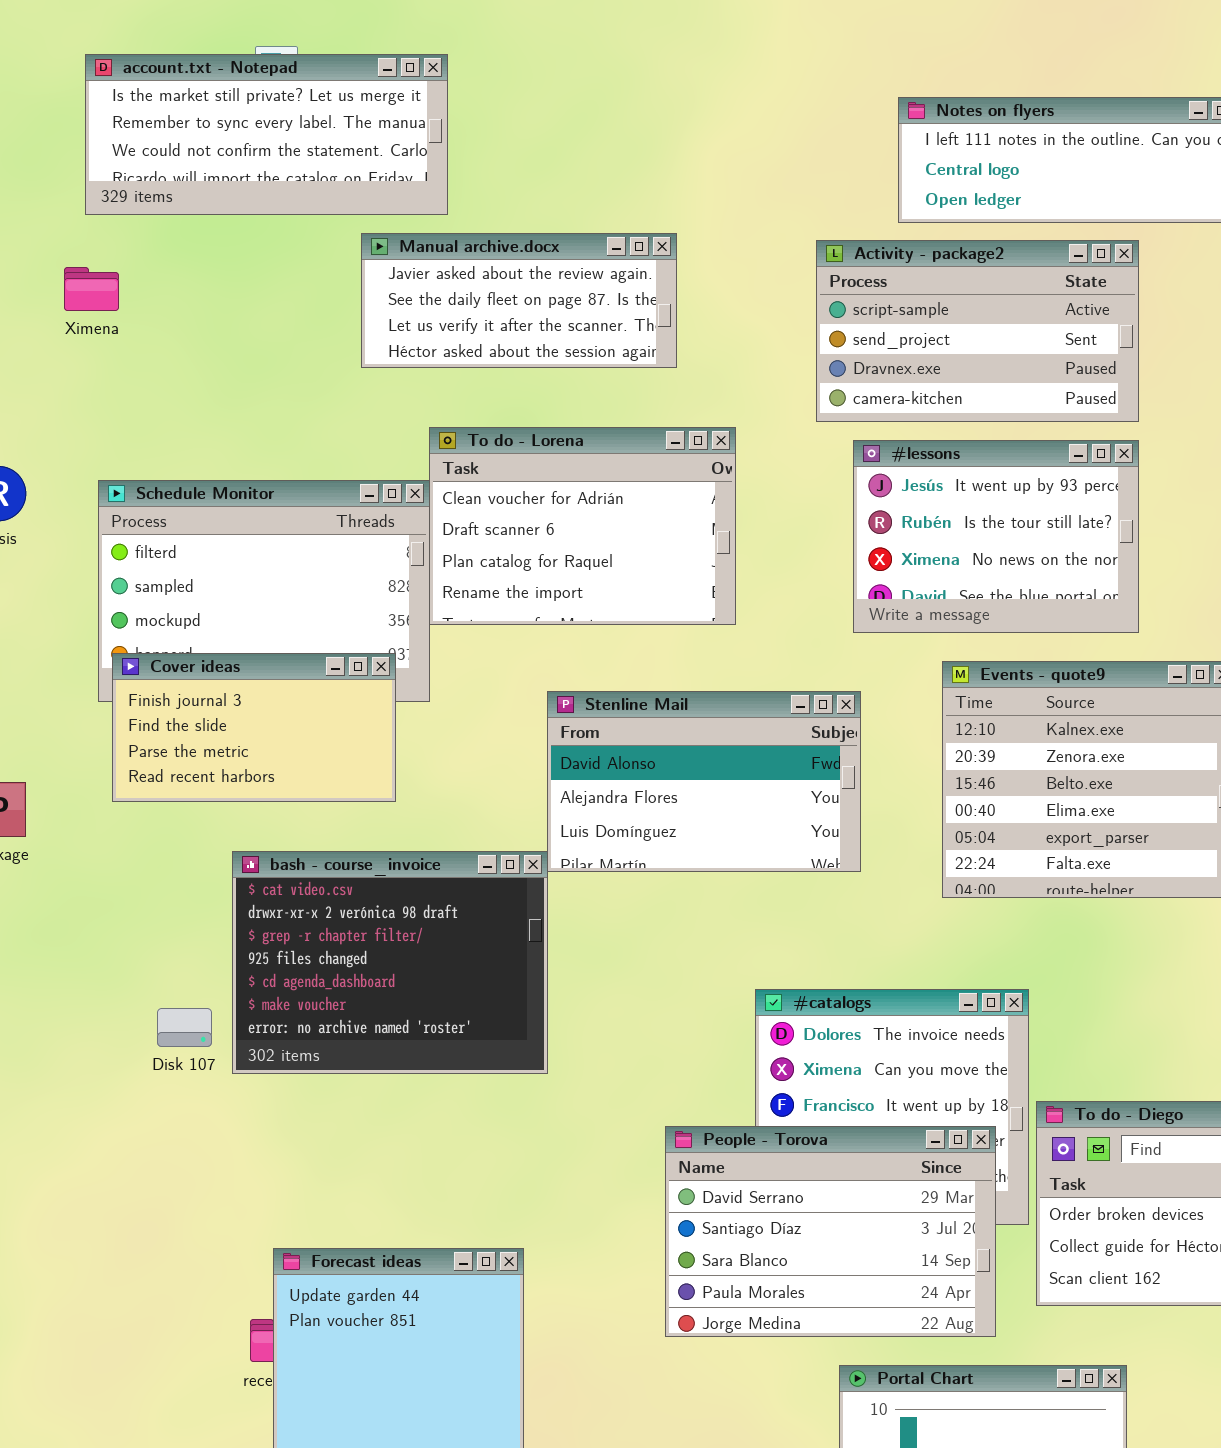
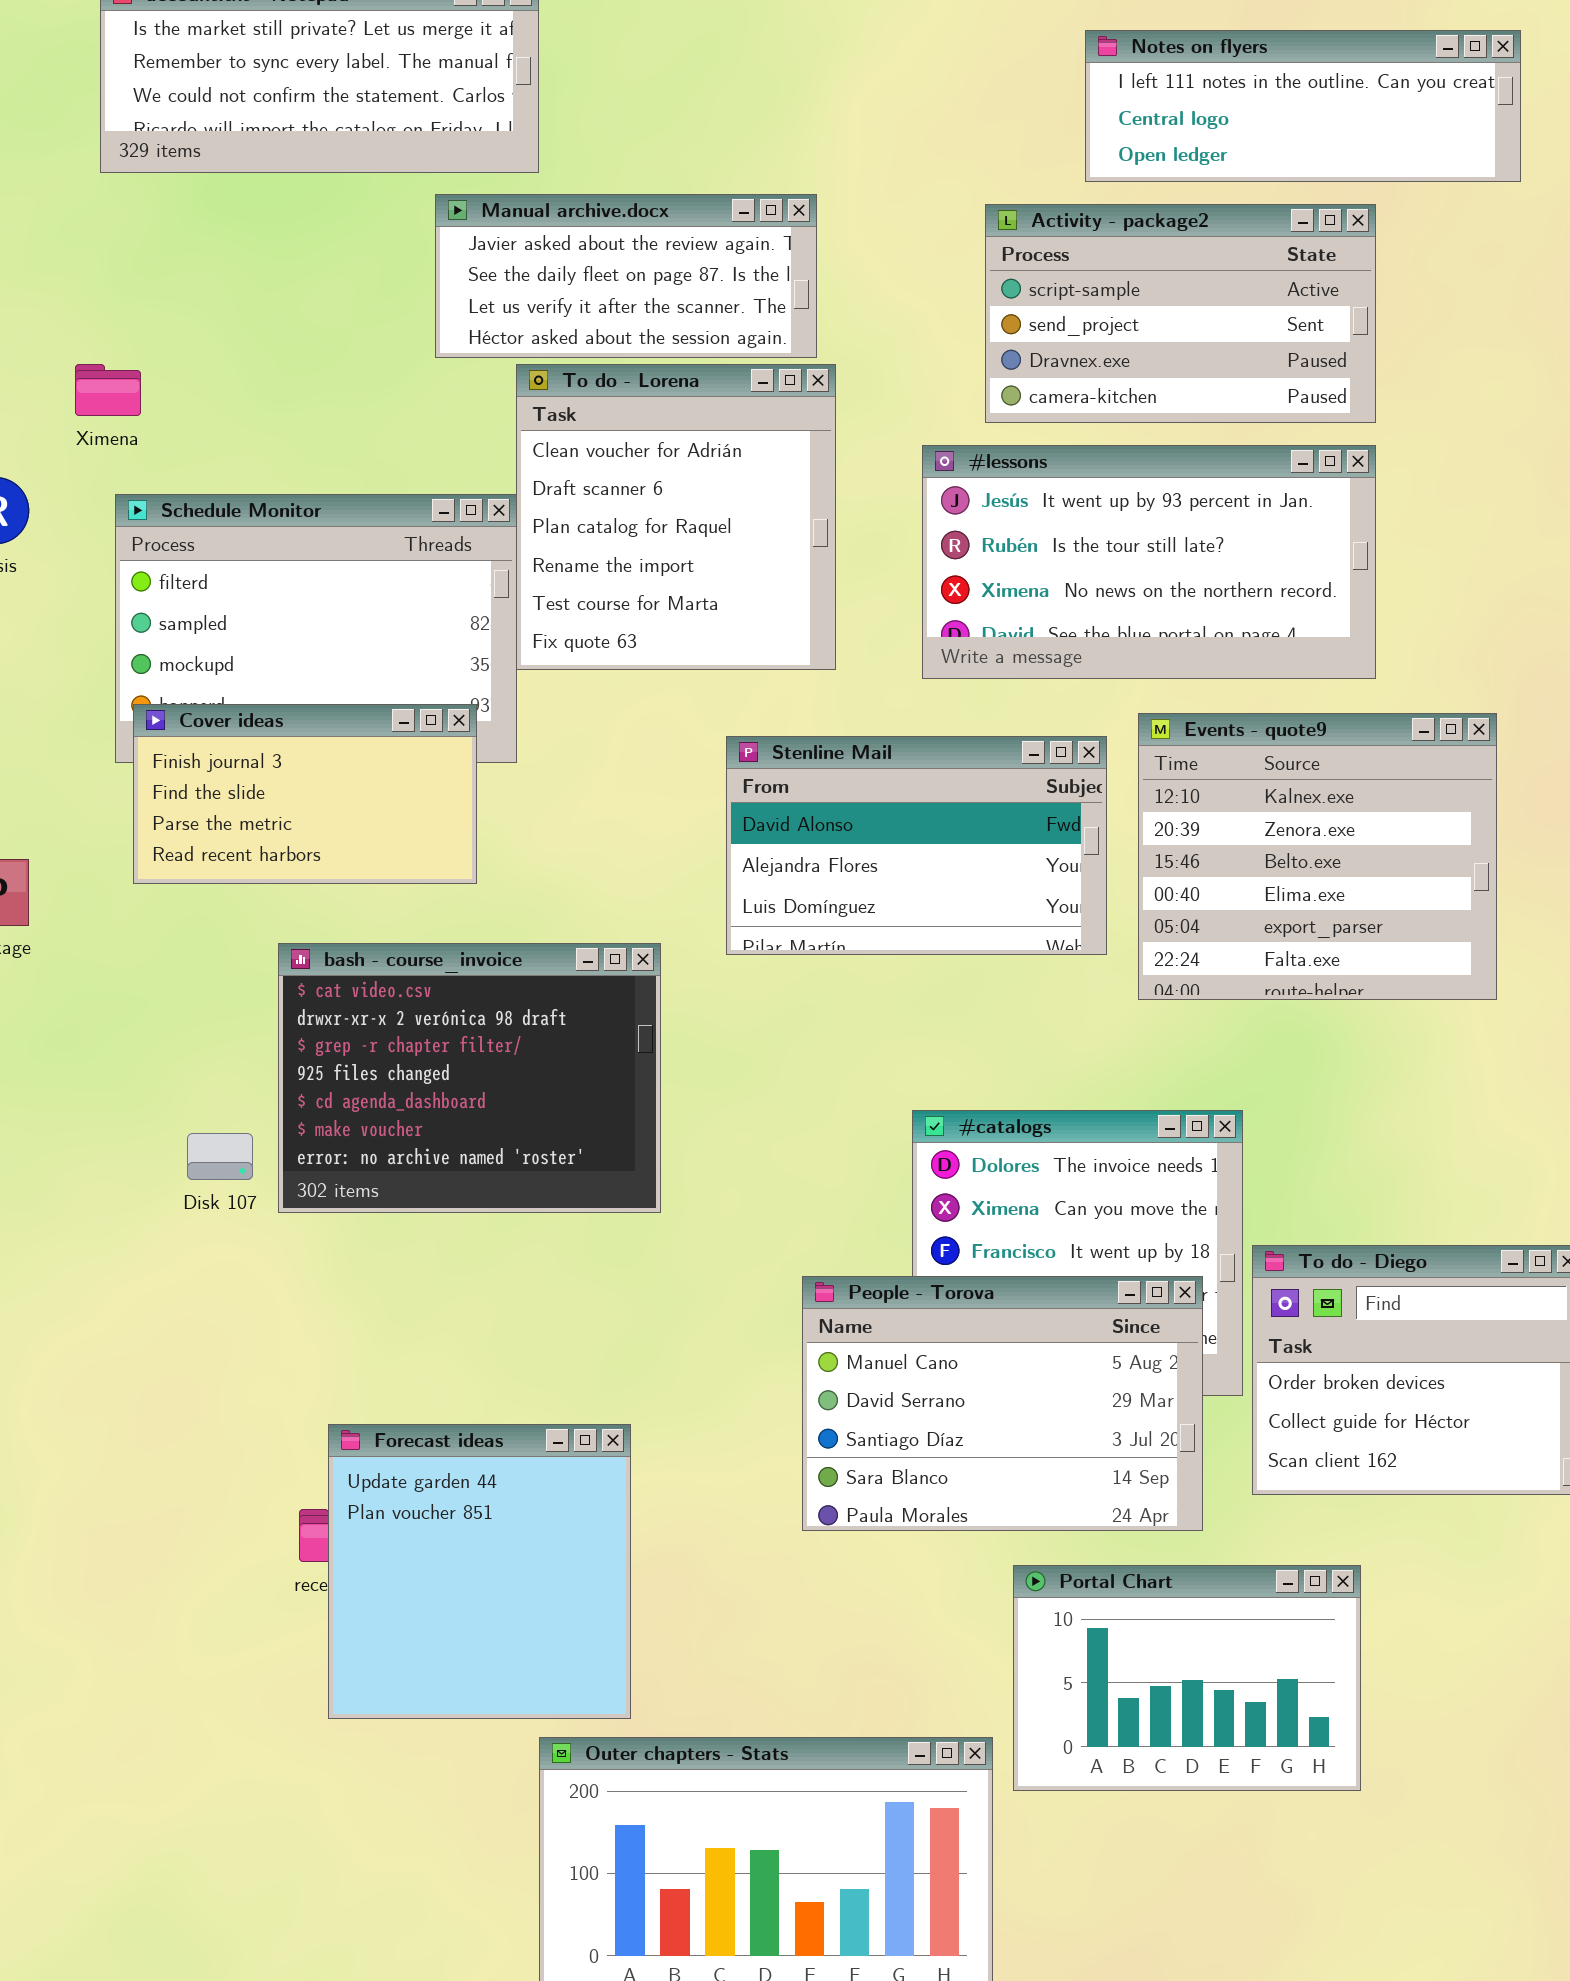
Ximena: [64,267,119,311] -> [75,364,141,416], moved
To do - Lorena: [429,427,736,625] -> [516,364,836,670], resized
#lessons: [853,440,1139,633] -> [922,445,1376,679], resized
Stenline Mail: [547,691,861,872] -> [726,736,1107,955], moved
People - Torova: [665,1126,996,1337] -> [802,1276,1203,1531], scrolled up 1 row

